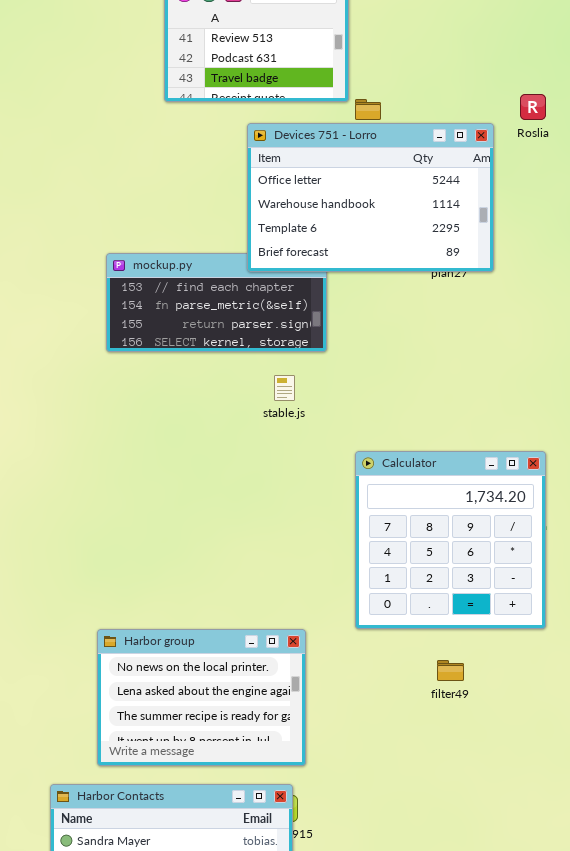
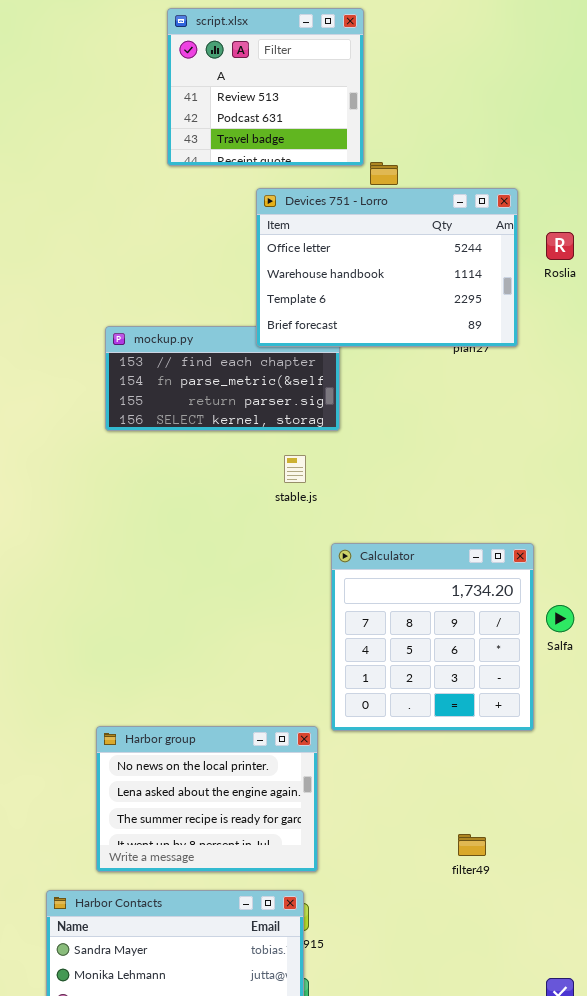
Roslia: [520,94,546,120] -> [546,232,574,260], moved
Calculator: [355,451,546,629] -> [331,543,534,731], moved
filter49: [437,660,464,681] -> [458,834,486,856], moved

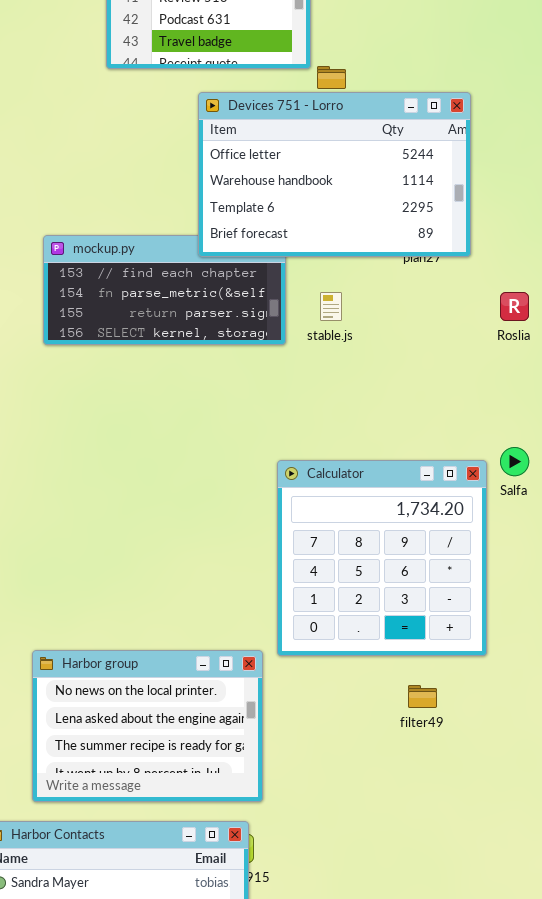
Roslia: [546,232,574,260] -> [500,292,529,321], moved
stable.js: [284,455,306,483] -> [320,292,342,321], moved
Salfa: [546,605,574,632] -> [500,447,529,476], moved
filter49: [458,834,486,856] -> [408,685,437,708], moved

